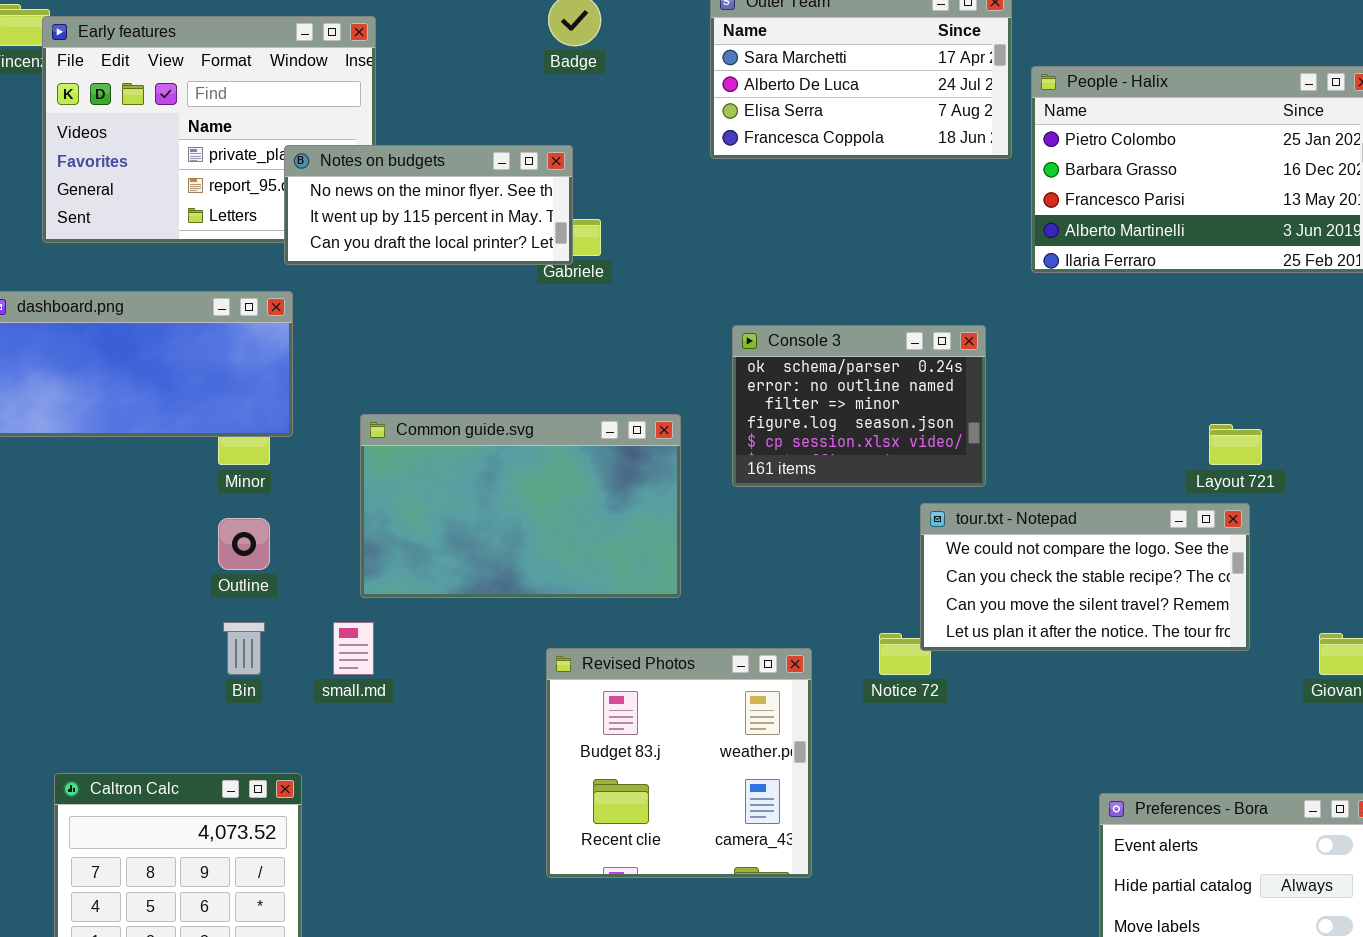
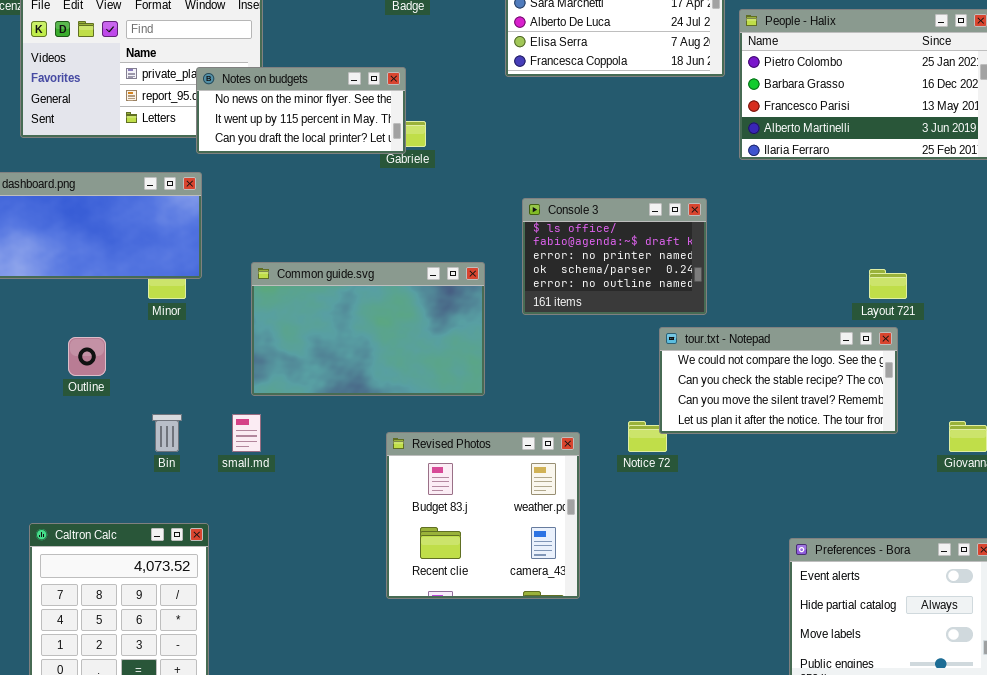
Console 3: [732,325,986,487] -> [522,198,707,315], scrolled up 3 rows
Outline: [218,518,270,570] -> [68,337,106,376], moved

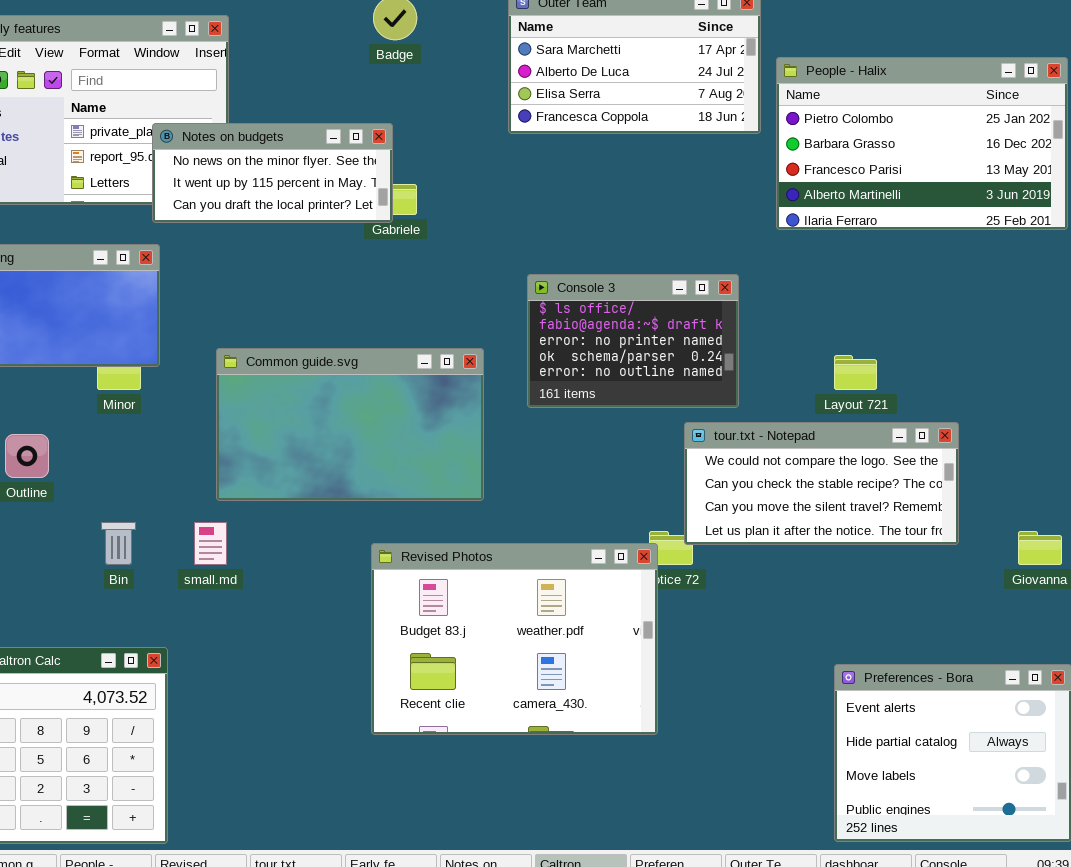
Layout 721: [869,269,907,299] -> [834,355,877,390], moved
Revised Photos: [386,432,580,599] -> [371,543,658,735], resized

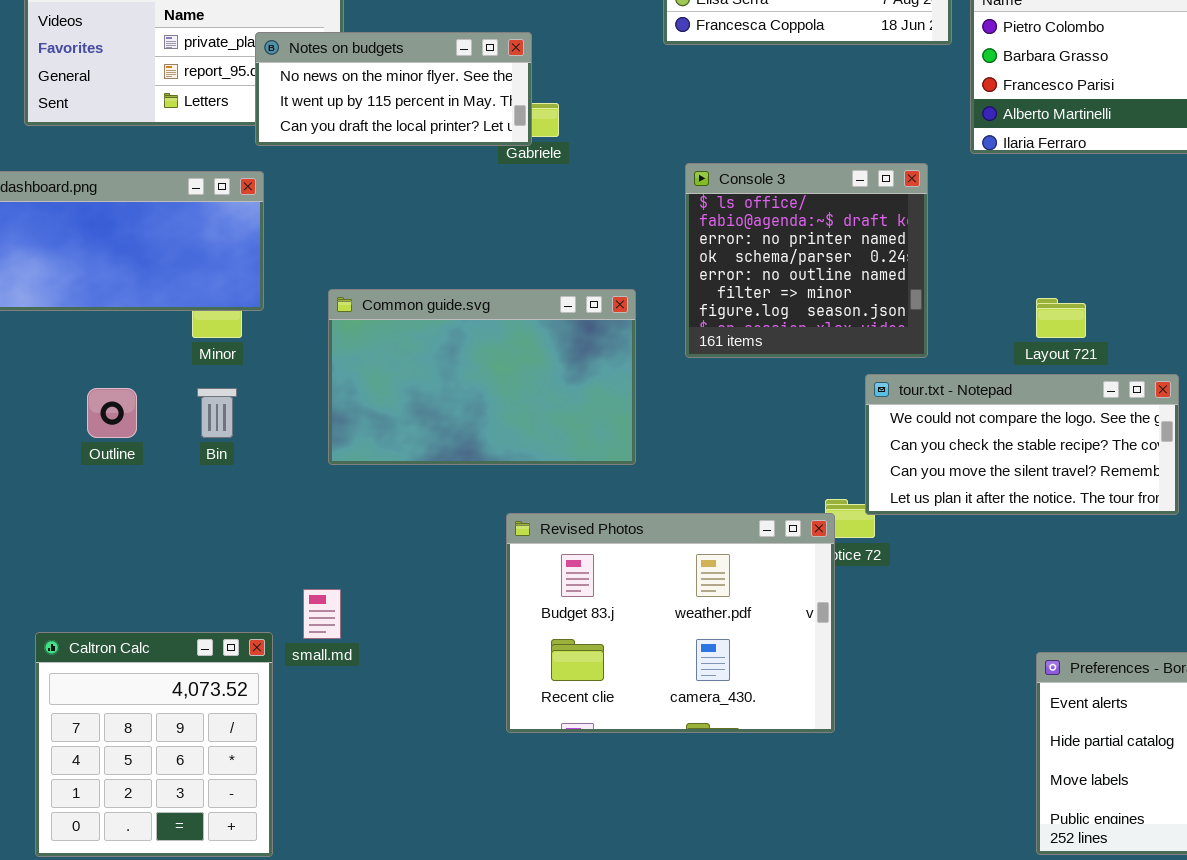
Console 3: [527,274,739,408] -> [685,163,928,358], resized
Bin: [101,522,136,565] -> [197,388,237,438], moved
small.md: [194,522,227,565] -> [303,589,341,639], moved

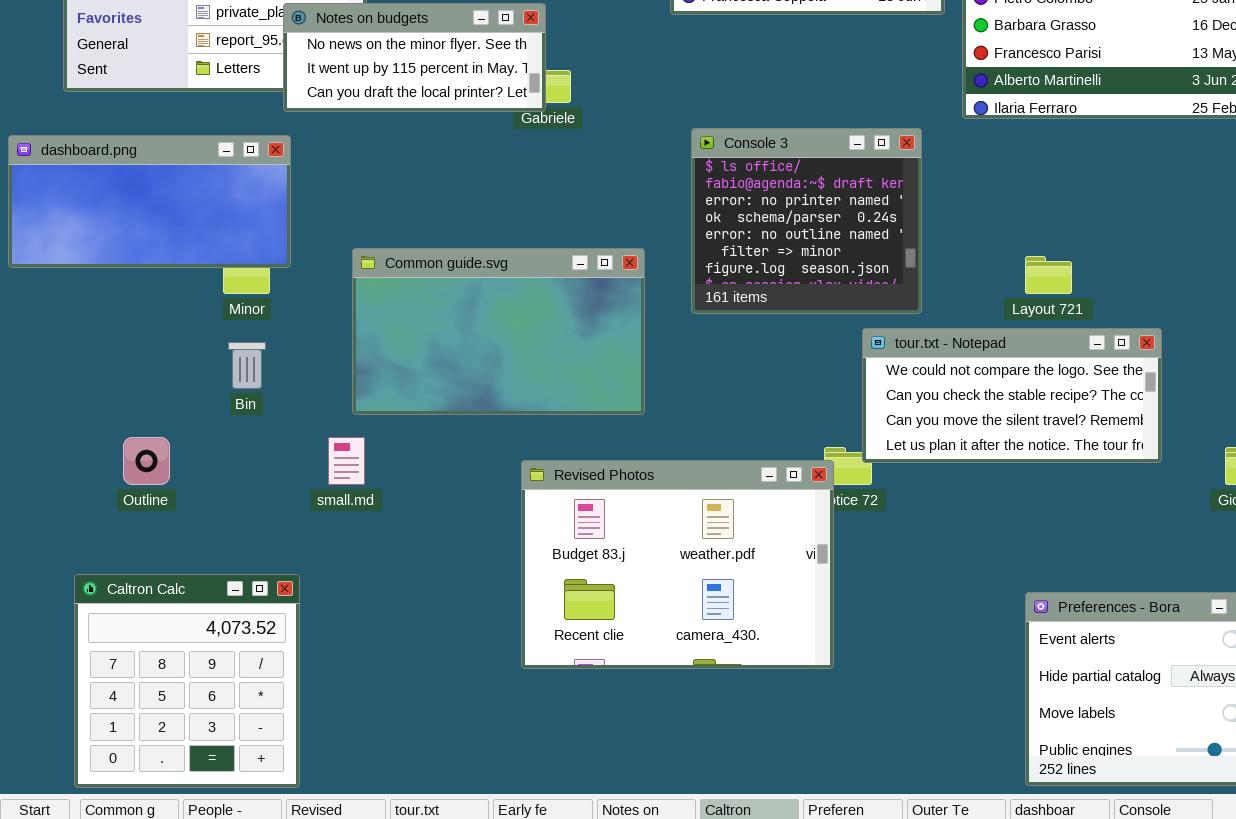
Outline: [87,388,137,438] -> [123,437,170,485], moved
small.md: [303,589,341,639] -> [328,437,365,485], moved

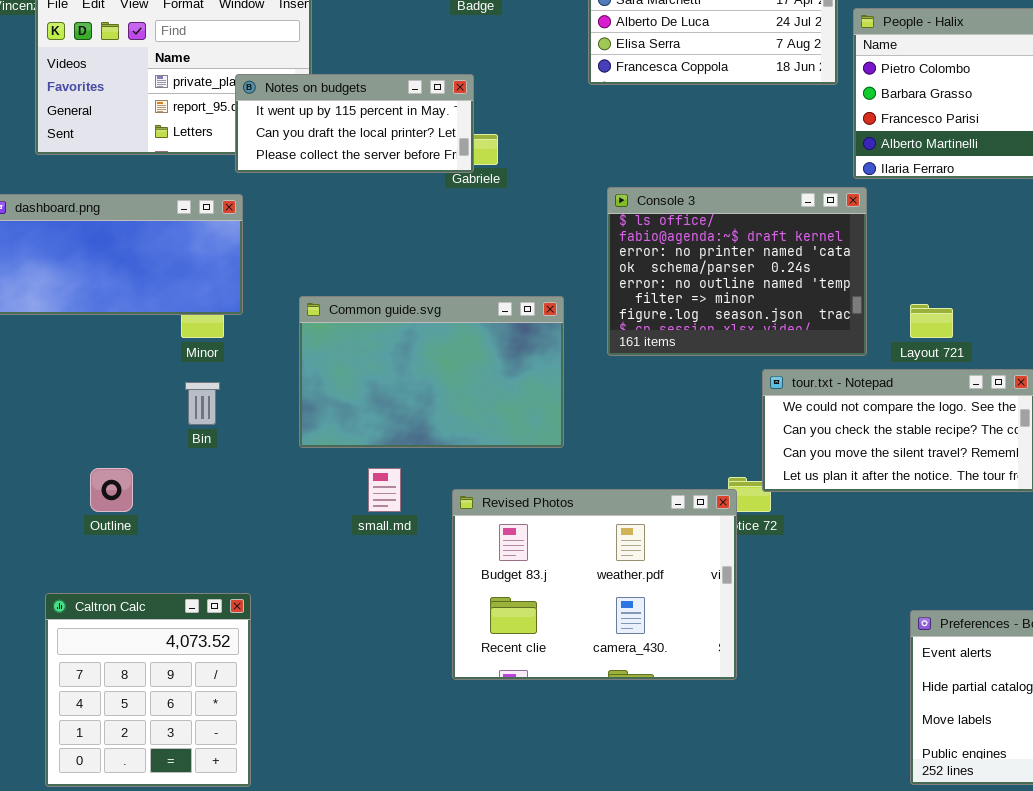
Notes on budgets: [283,3,546,112] -> [235,74,474,173], scrolled down 1 row
Console 3: [691,128,922,314] -> [607,187,867,356], resized
small.md: [328,437,365,485] -> [368,468,401,512], moved

